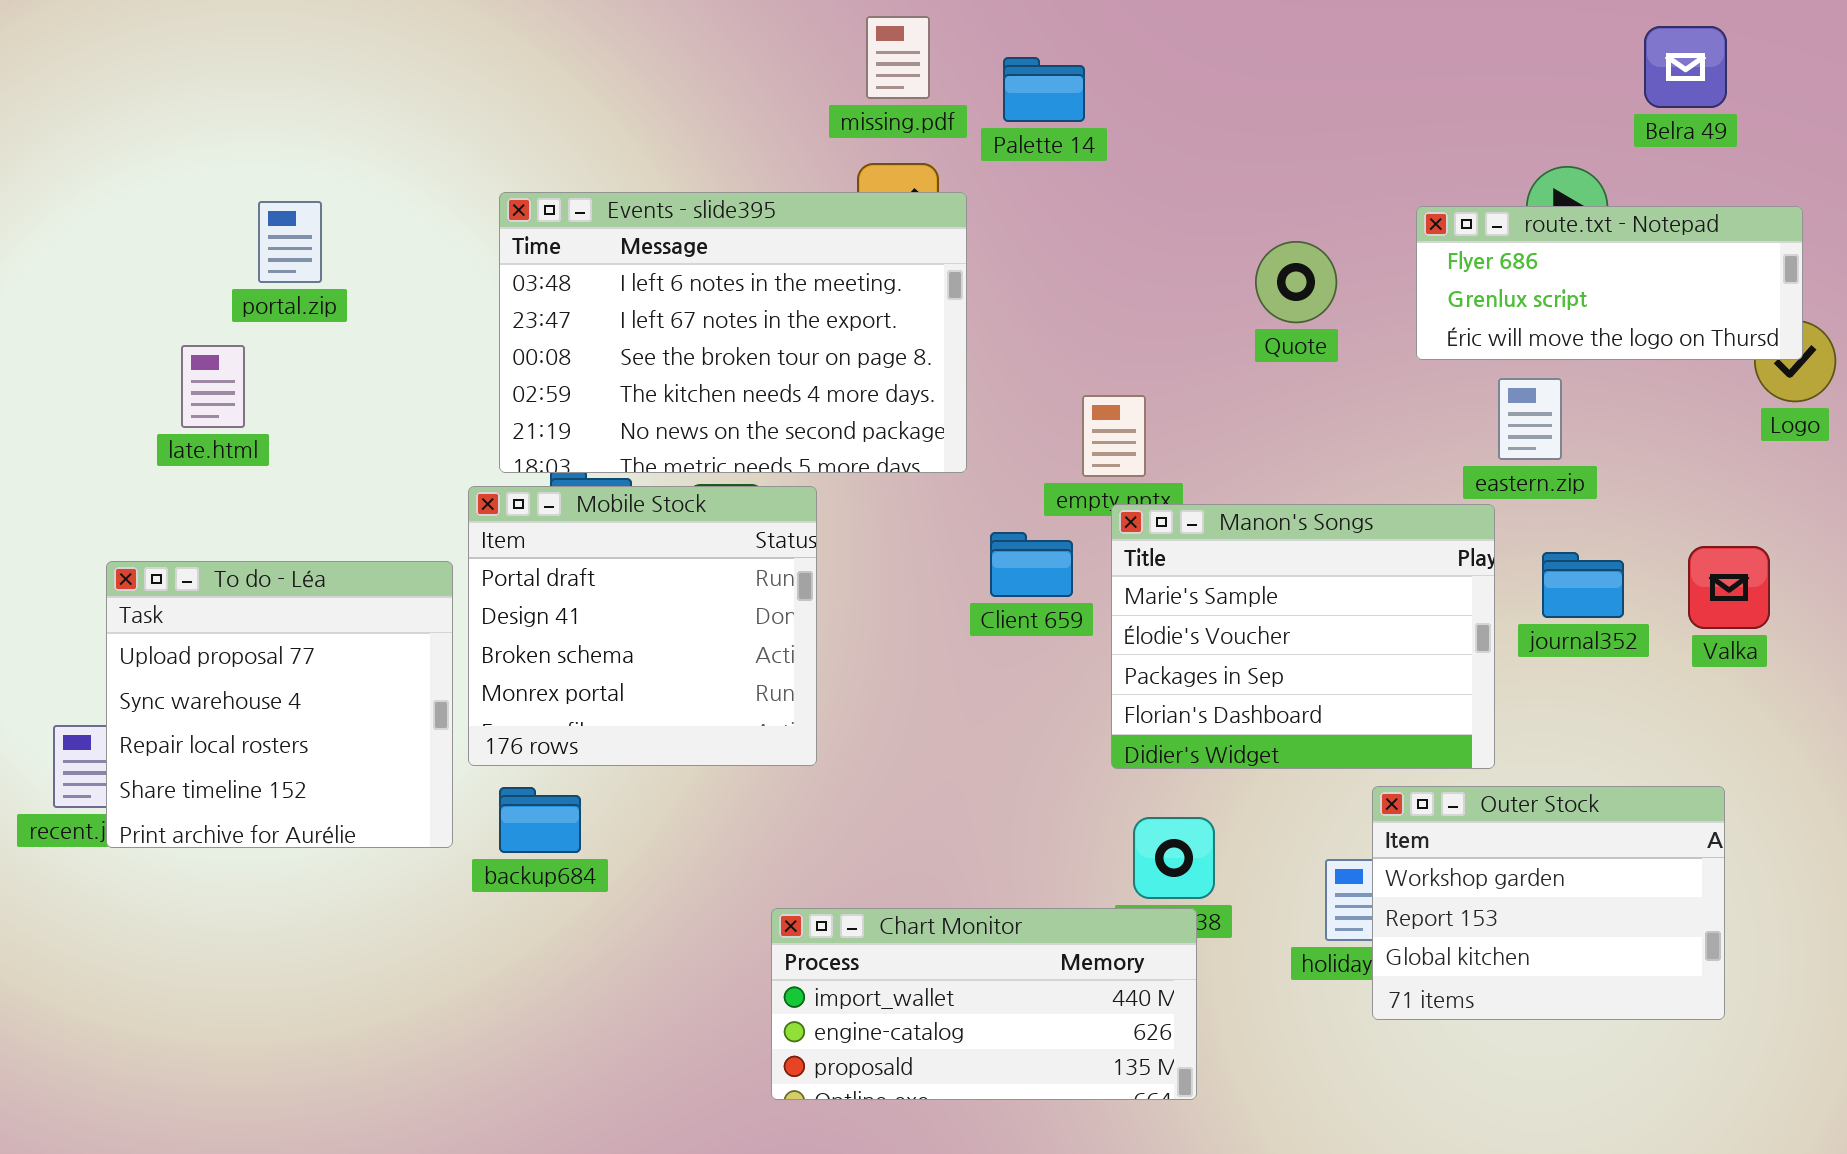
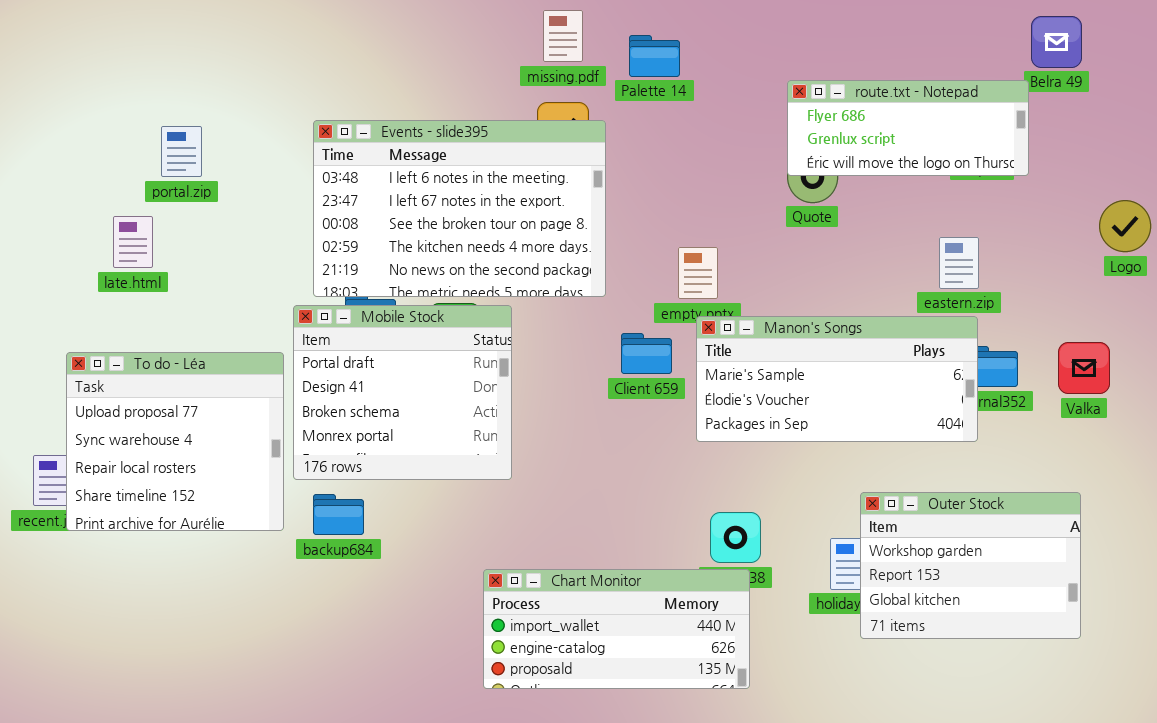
route.txt - Notepad: [1416,206,1803,360] -> [787,80,1029,176], moved
Manon's Songs: [1111,504,1495,769] -> [696,316,978,442], resized

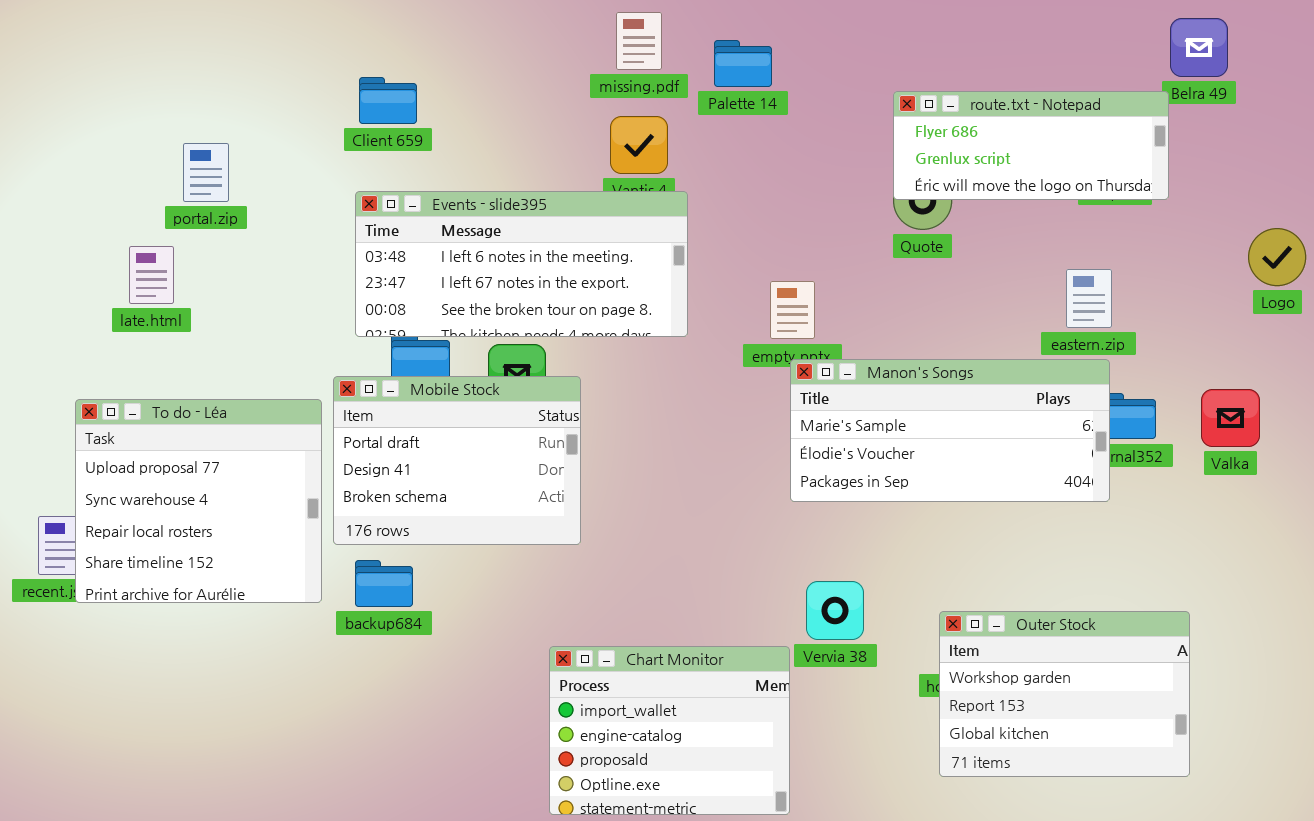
Events - slide395: [313,120,606,297] -> [355,191,688,337], resized
Mobile Stock: [293,305,512,480] -> [333,376,581,545], resized
Client 659: [621,333,672,374] -> [359,77,417,124], moved
Outer Stock: [860,492,1081,639] -> [939,611,1190,777], moved
Chart Monitor: [483,569,750,689] -> [549,646,790,815], resized

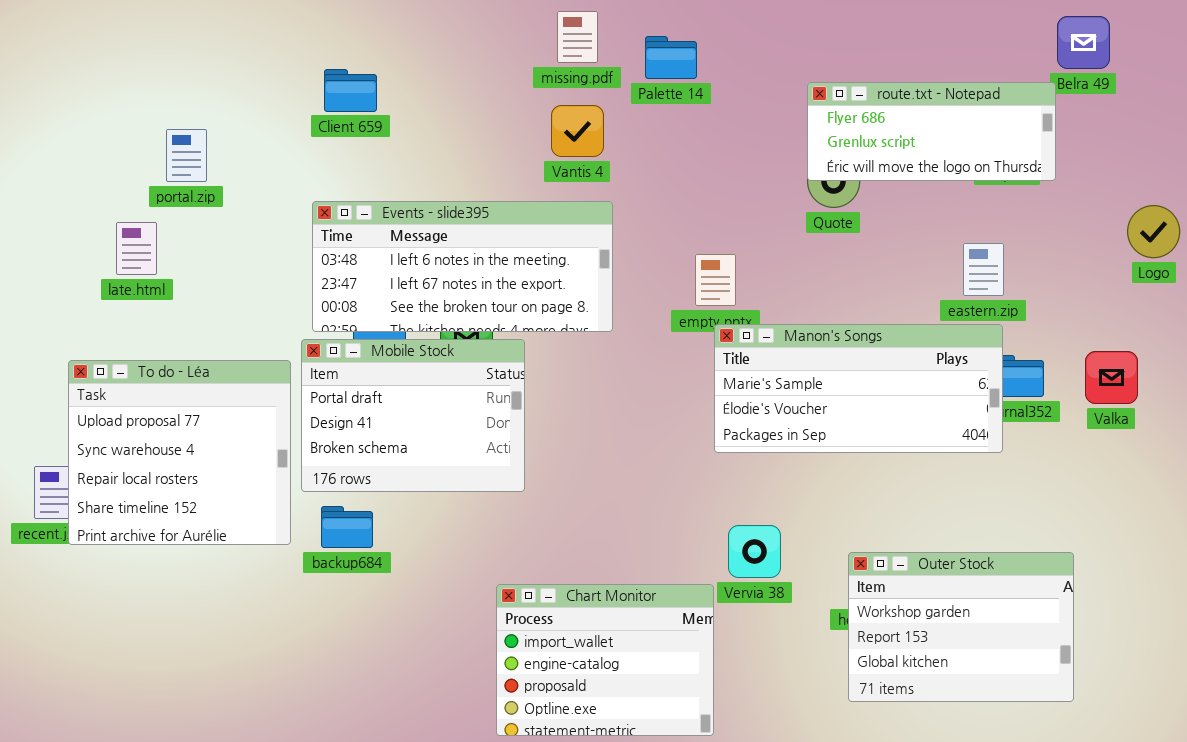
Events - slide395: [355,191,688,337] -> [312,201,613,332], moved

